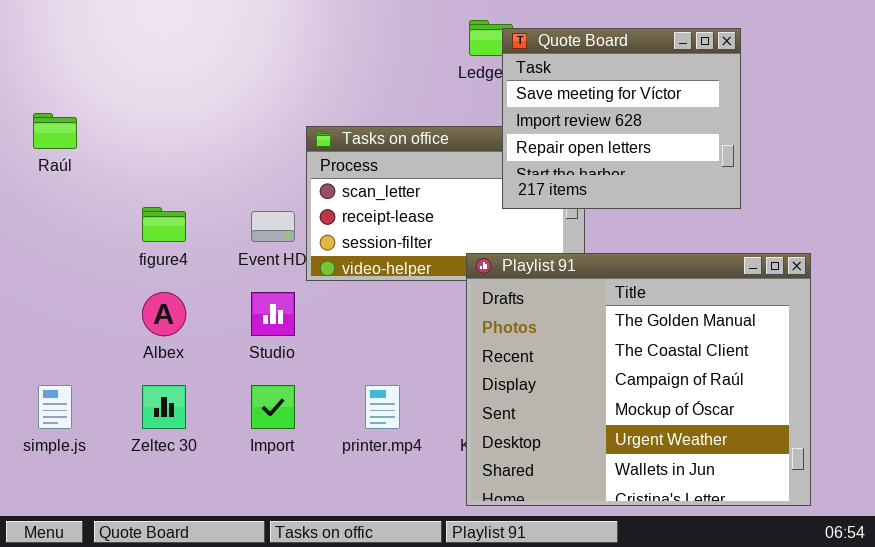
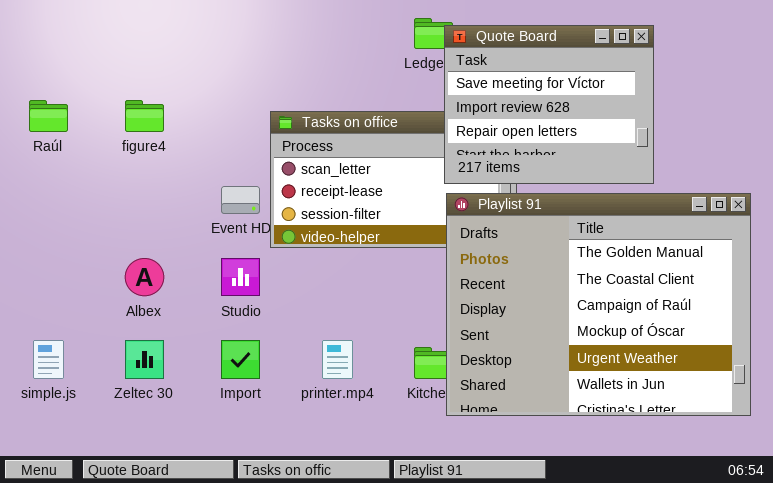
figure4: [142,207,186,242] -> [125,100,164,132], moved
Playlist 91: [466,253,811,506] -> [446,193,751,416], moved

